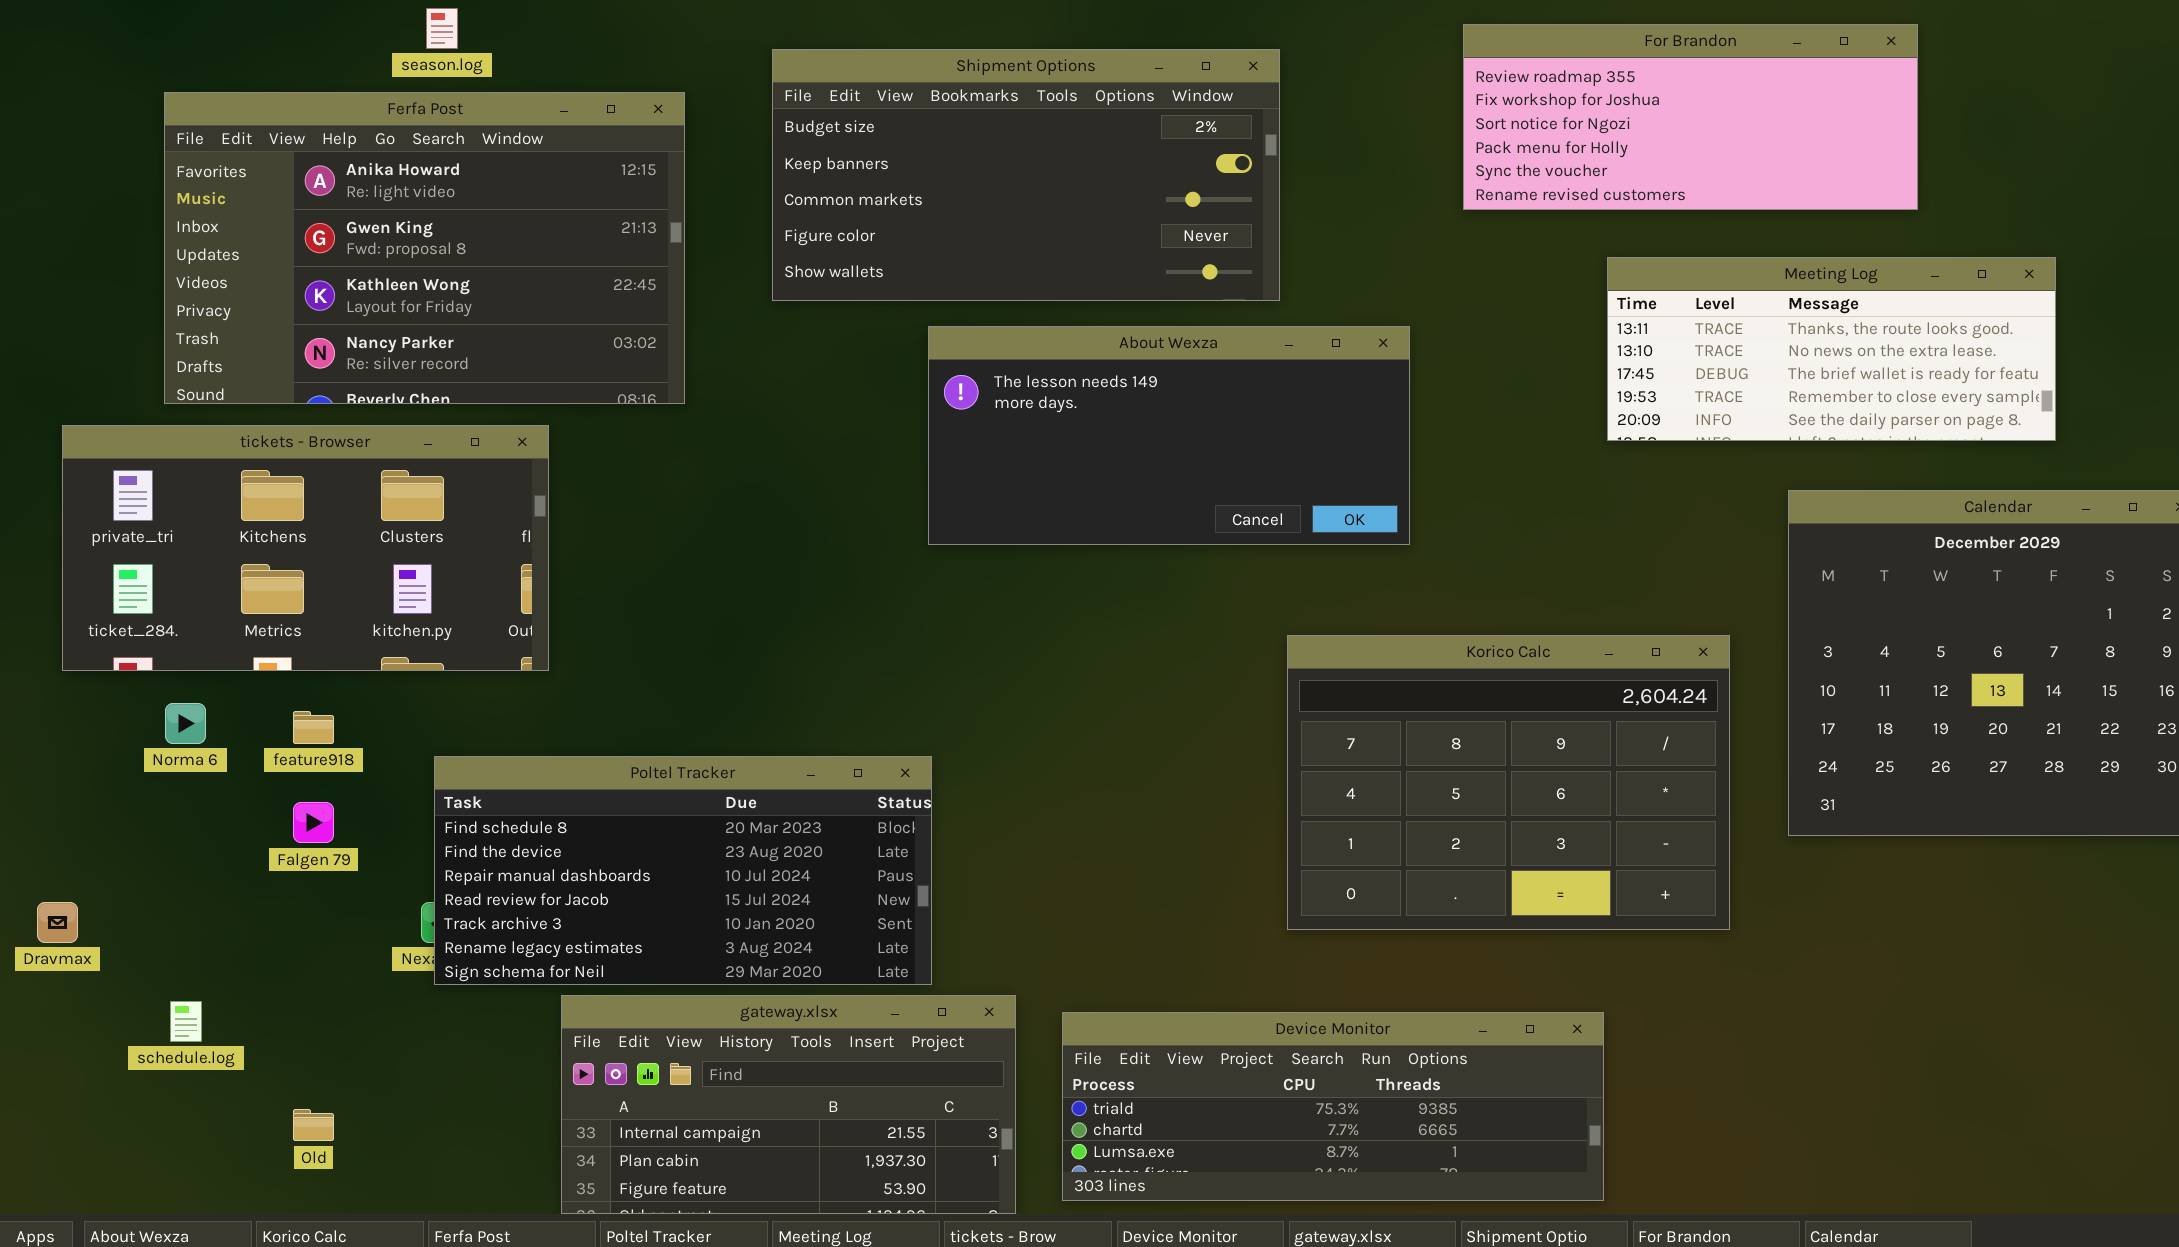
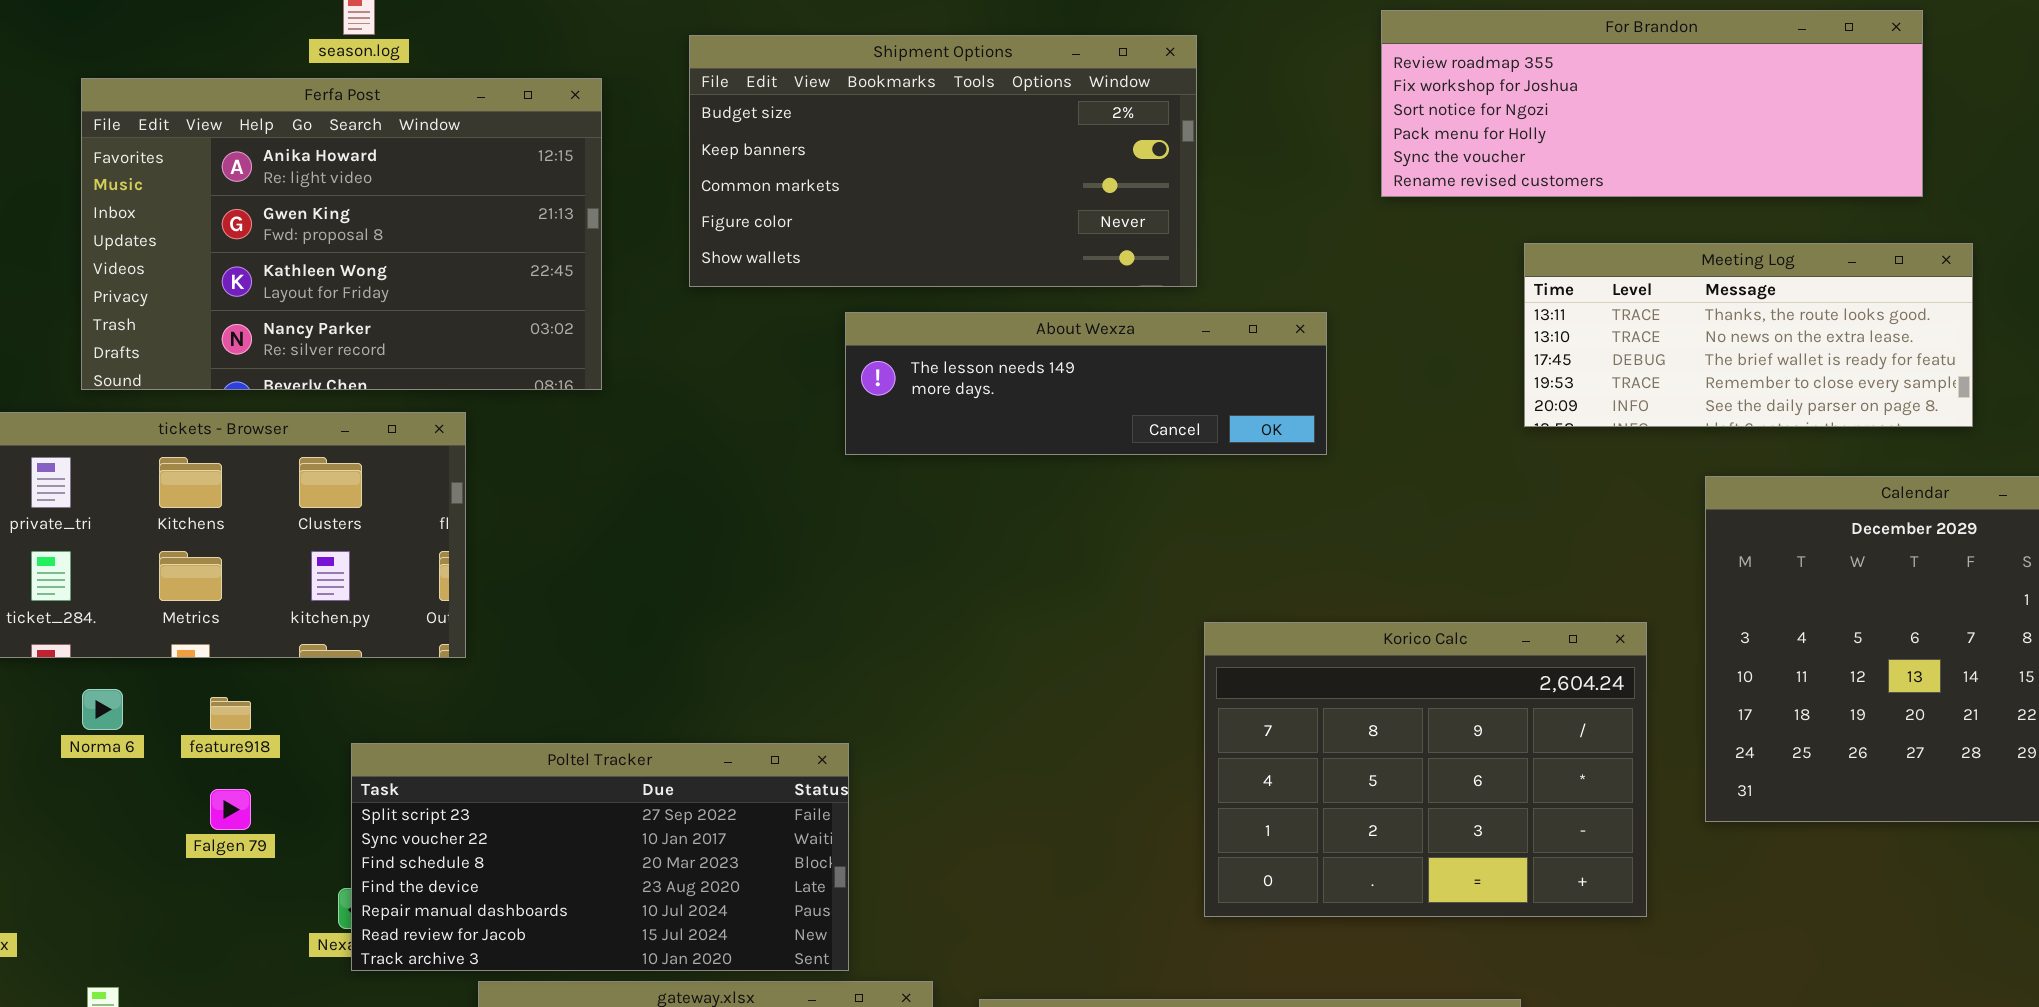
For Brandon: [1463,24,1918,210] -> [1381,10,1923,197], resized
About Wexza: [928,326,1410,545] -> [845,312,1327,455], resized
Poltel Tracker: [434,756,932,985] -> [351,743,849,971], scrolled up 2 rows

